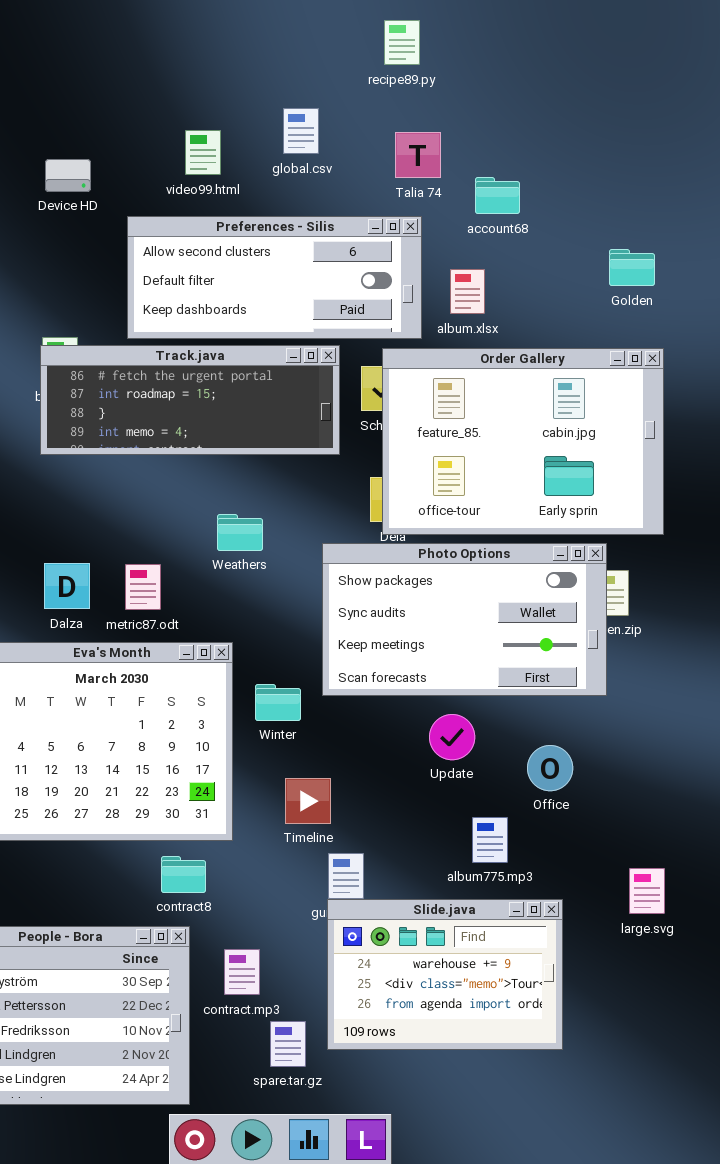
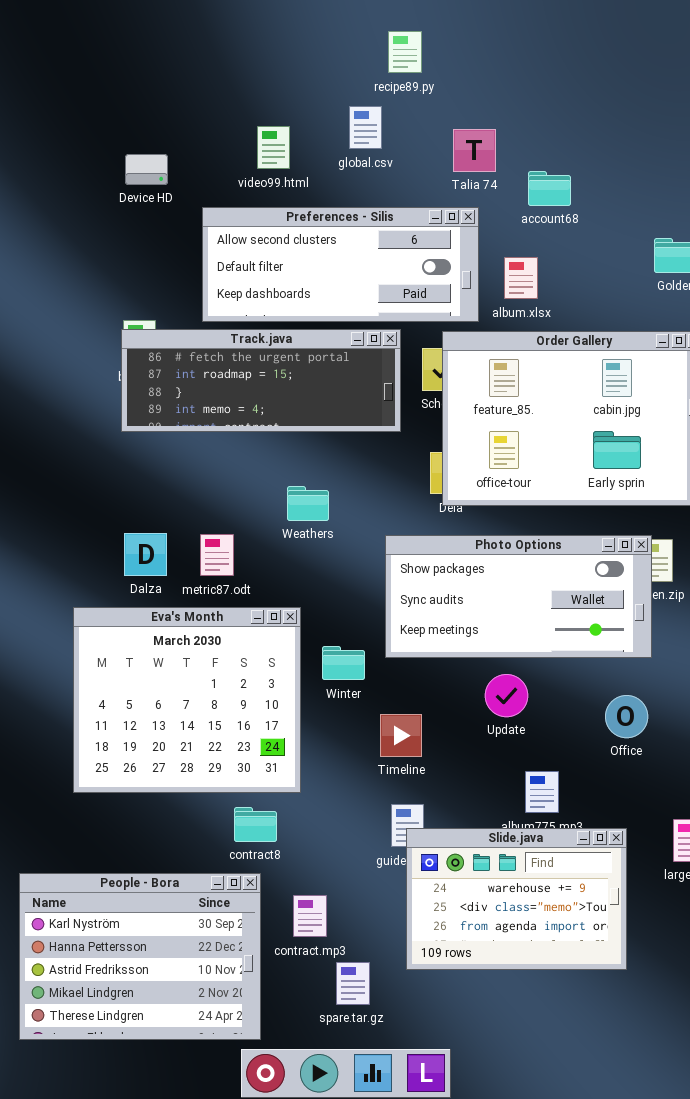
recipe89.py: [384,20,420,65] -> [388,31,422,73], moved
Photo Options: [322,543,607,696] -> [385,535,652,658], resized
Office: [527,745,573,791] -> [605,695,648,738], moved
Timeline: [285,778,331,824] -> [380,714,422,757], moved
Slide.java: [327,899,563,1050] -> [406,828,627,970], moved

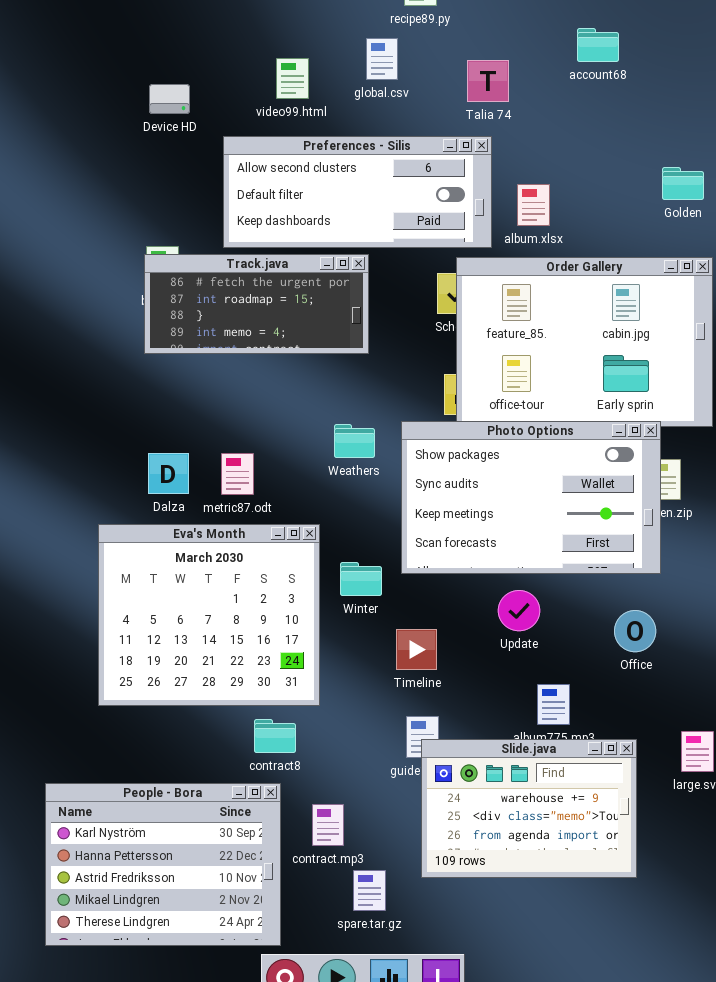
account68: [528,171,571,206] -> [577,28,619,62], moved
Track.java: [121,329,401,432] -> [144,254,369,354], resized
Weathers: [287,486,329,521] -> [334,424,375,458], moved
Photo Options: [385,535,652,658] -> [401,421,661,574], resized

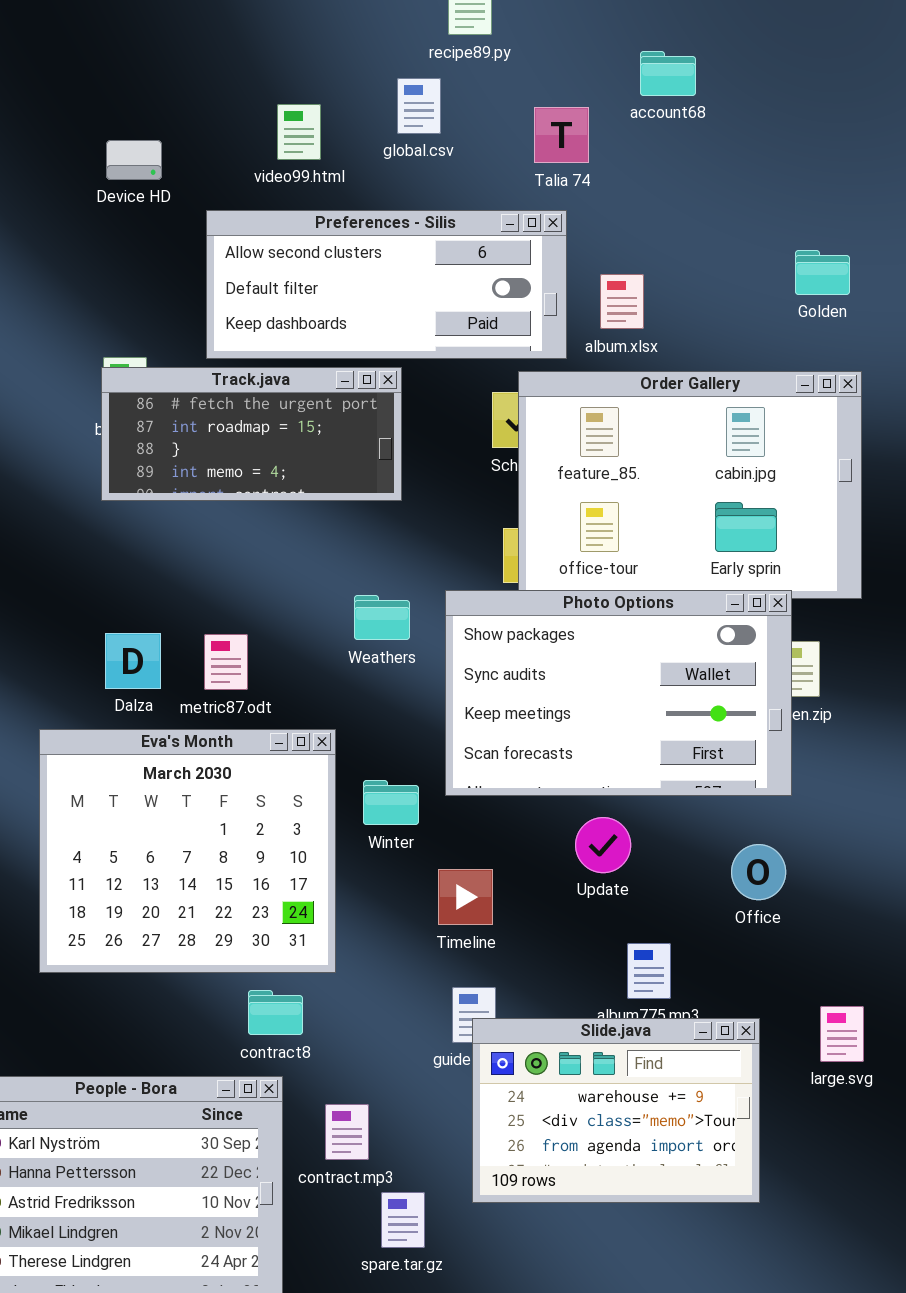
account68: [577,28,619,62] -> [640,51,696,96], moved

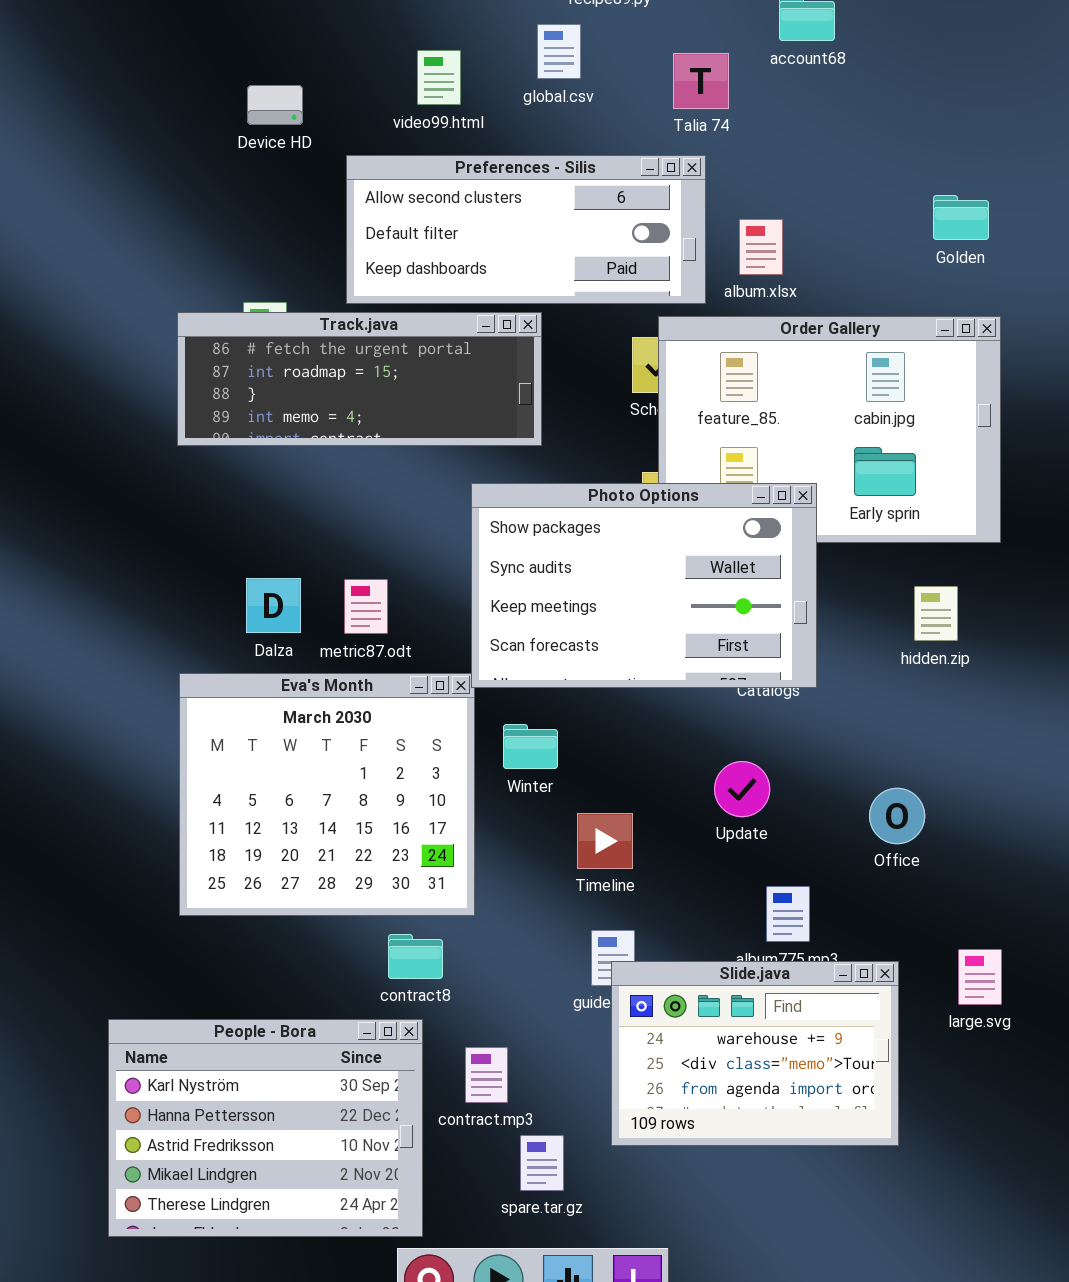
Track.java: [101,367,402,501] -> [177,312,542,446], resized
Photo Options: [445,590,792,796] -> [471,483,817,688], moved

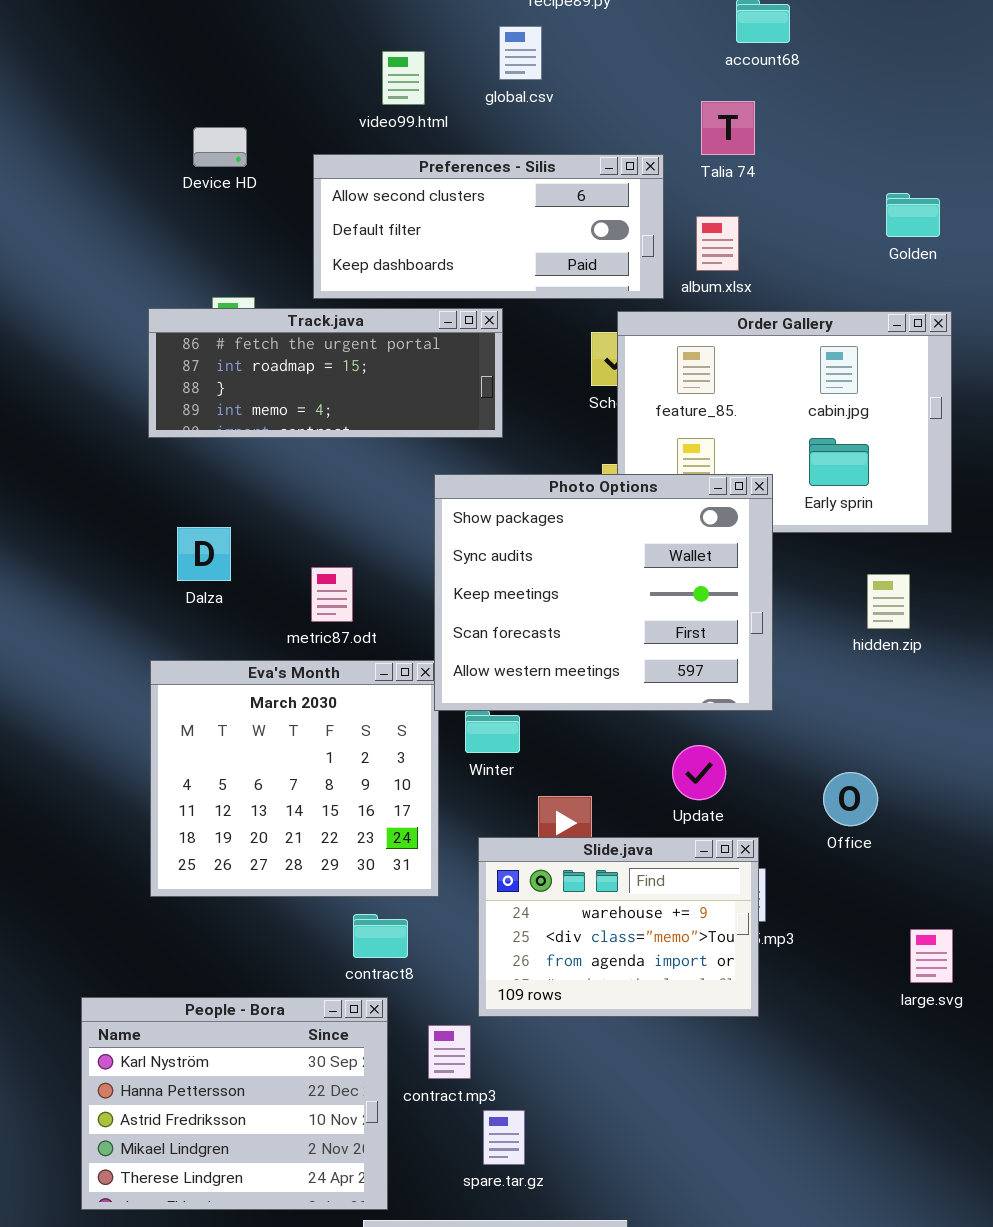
Talia 74: [673,53,729,109] -> [701,101,755,155], moved
Device HD: [247,85,303,125] -> [193,127,247,167], moved
Photo Options: [471,483,817,688] -> [434,474,773,711], resized
Dalza: [246,578,301,633] -> [177,527,231,581], moved
Slide.java: [611,961,899,1146] -> [478,837,759,1017], moved

